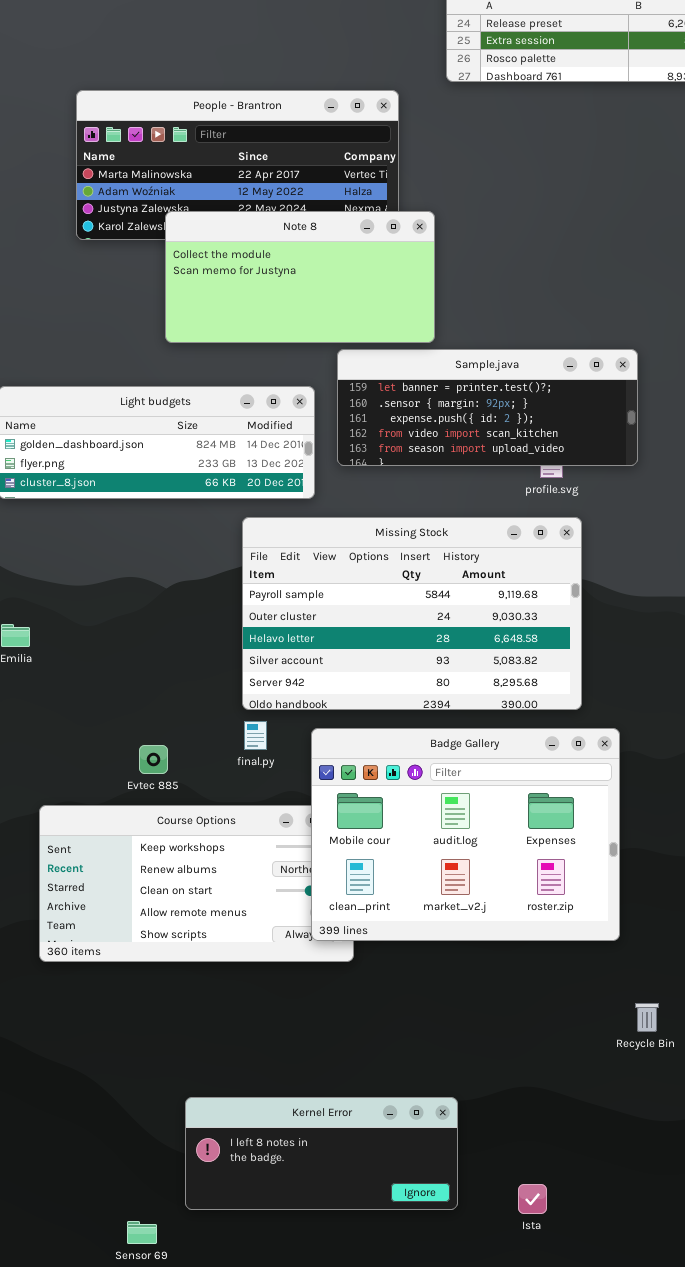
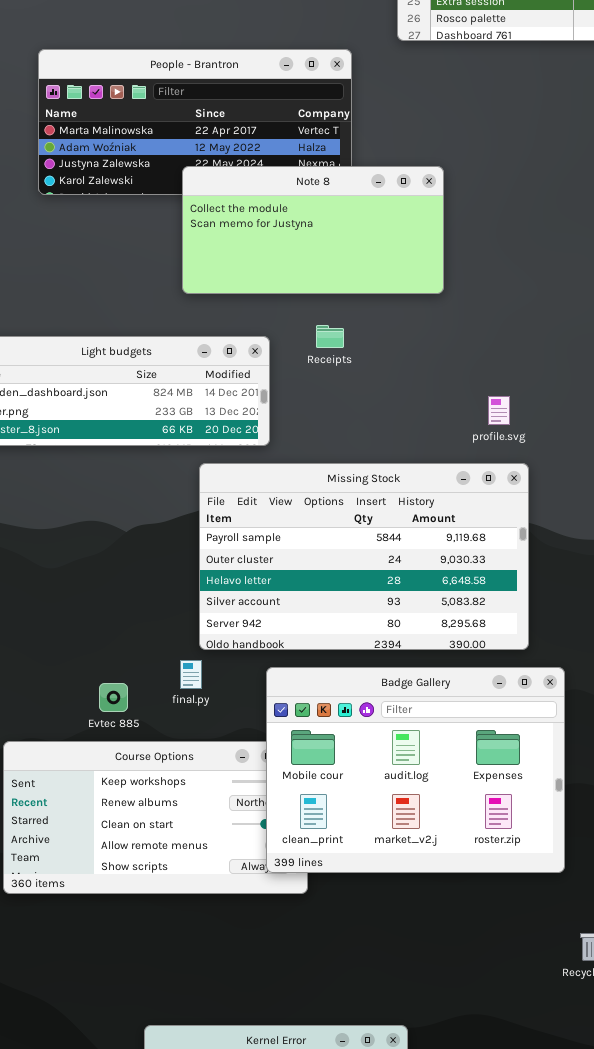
Note 8: [165,211,435,343] -> [182,166,444,294], moved
Sample.java: [337,349,638,466] -> none, closed
final.py: [244,721,267,750] -> [180,660,202,689], moved

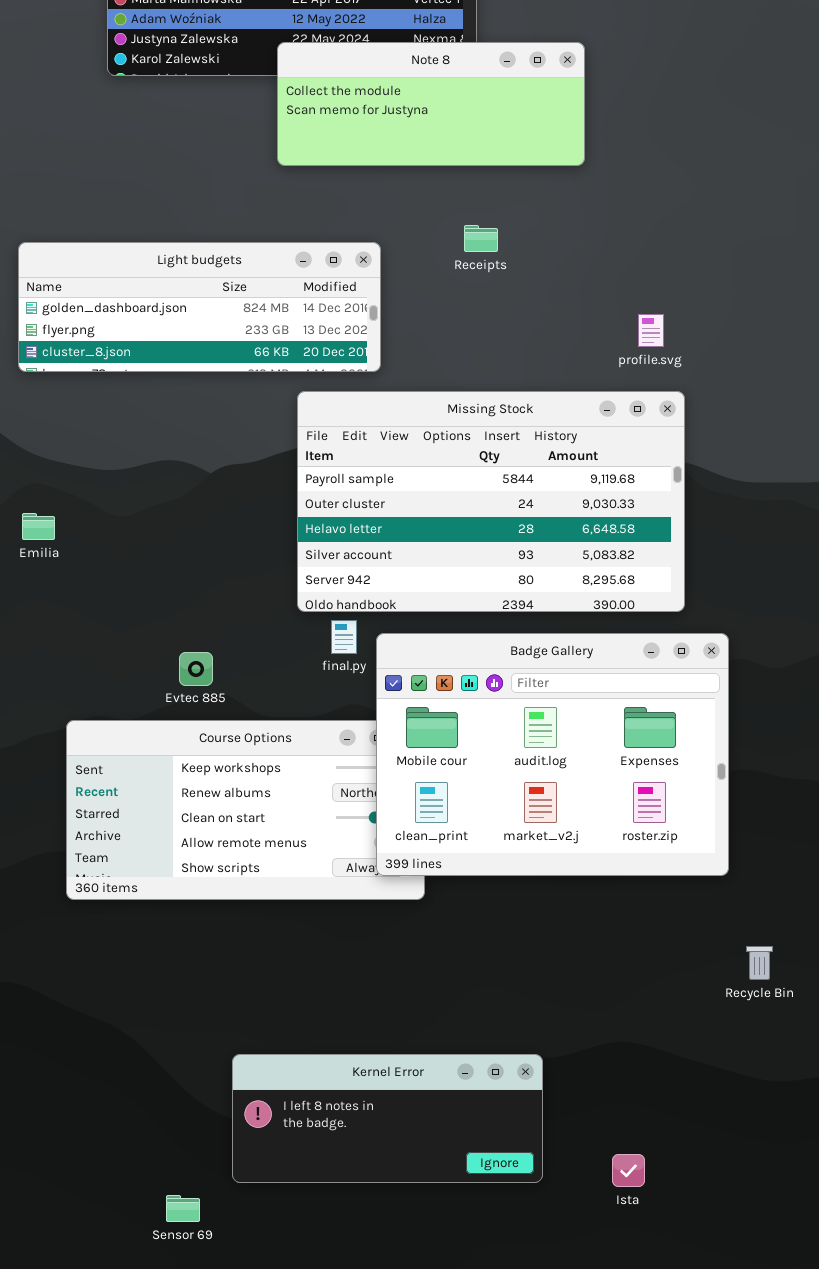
Note 8: [182,166,444,294] -> [277,42,585,166], resized
Receipts: [316,325,344,348] -> [464,225,498,252], moved
final.py: [180,660,202,689] -> [331,620,357,654], moved

